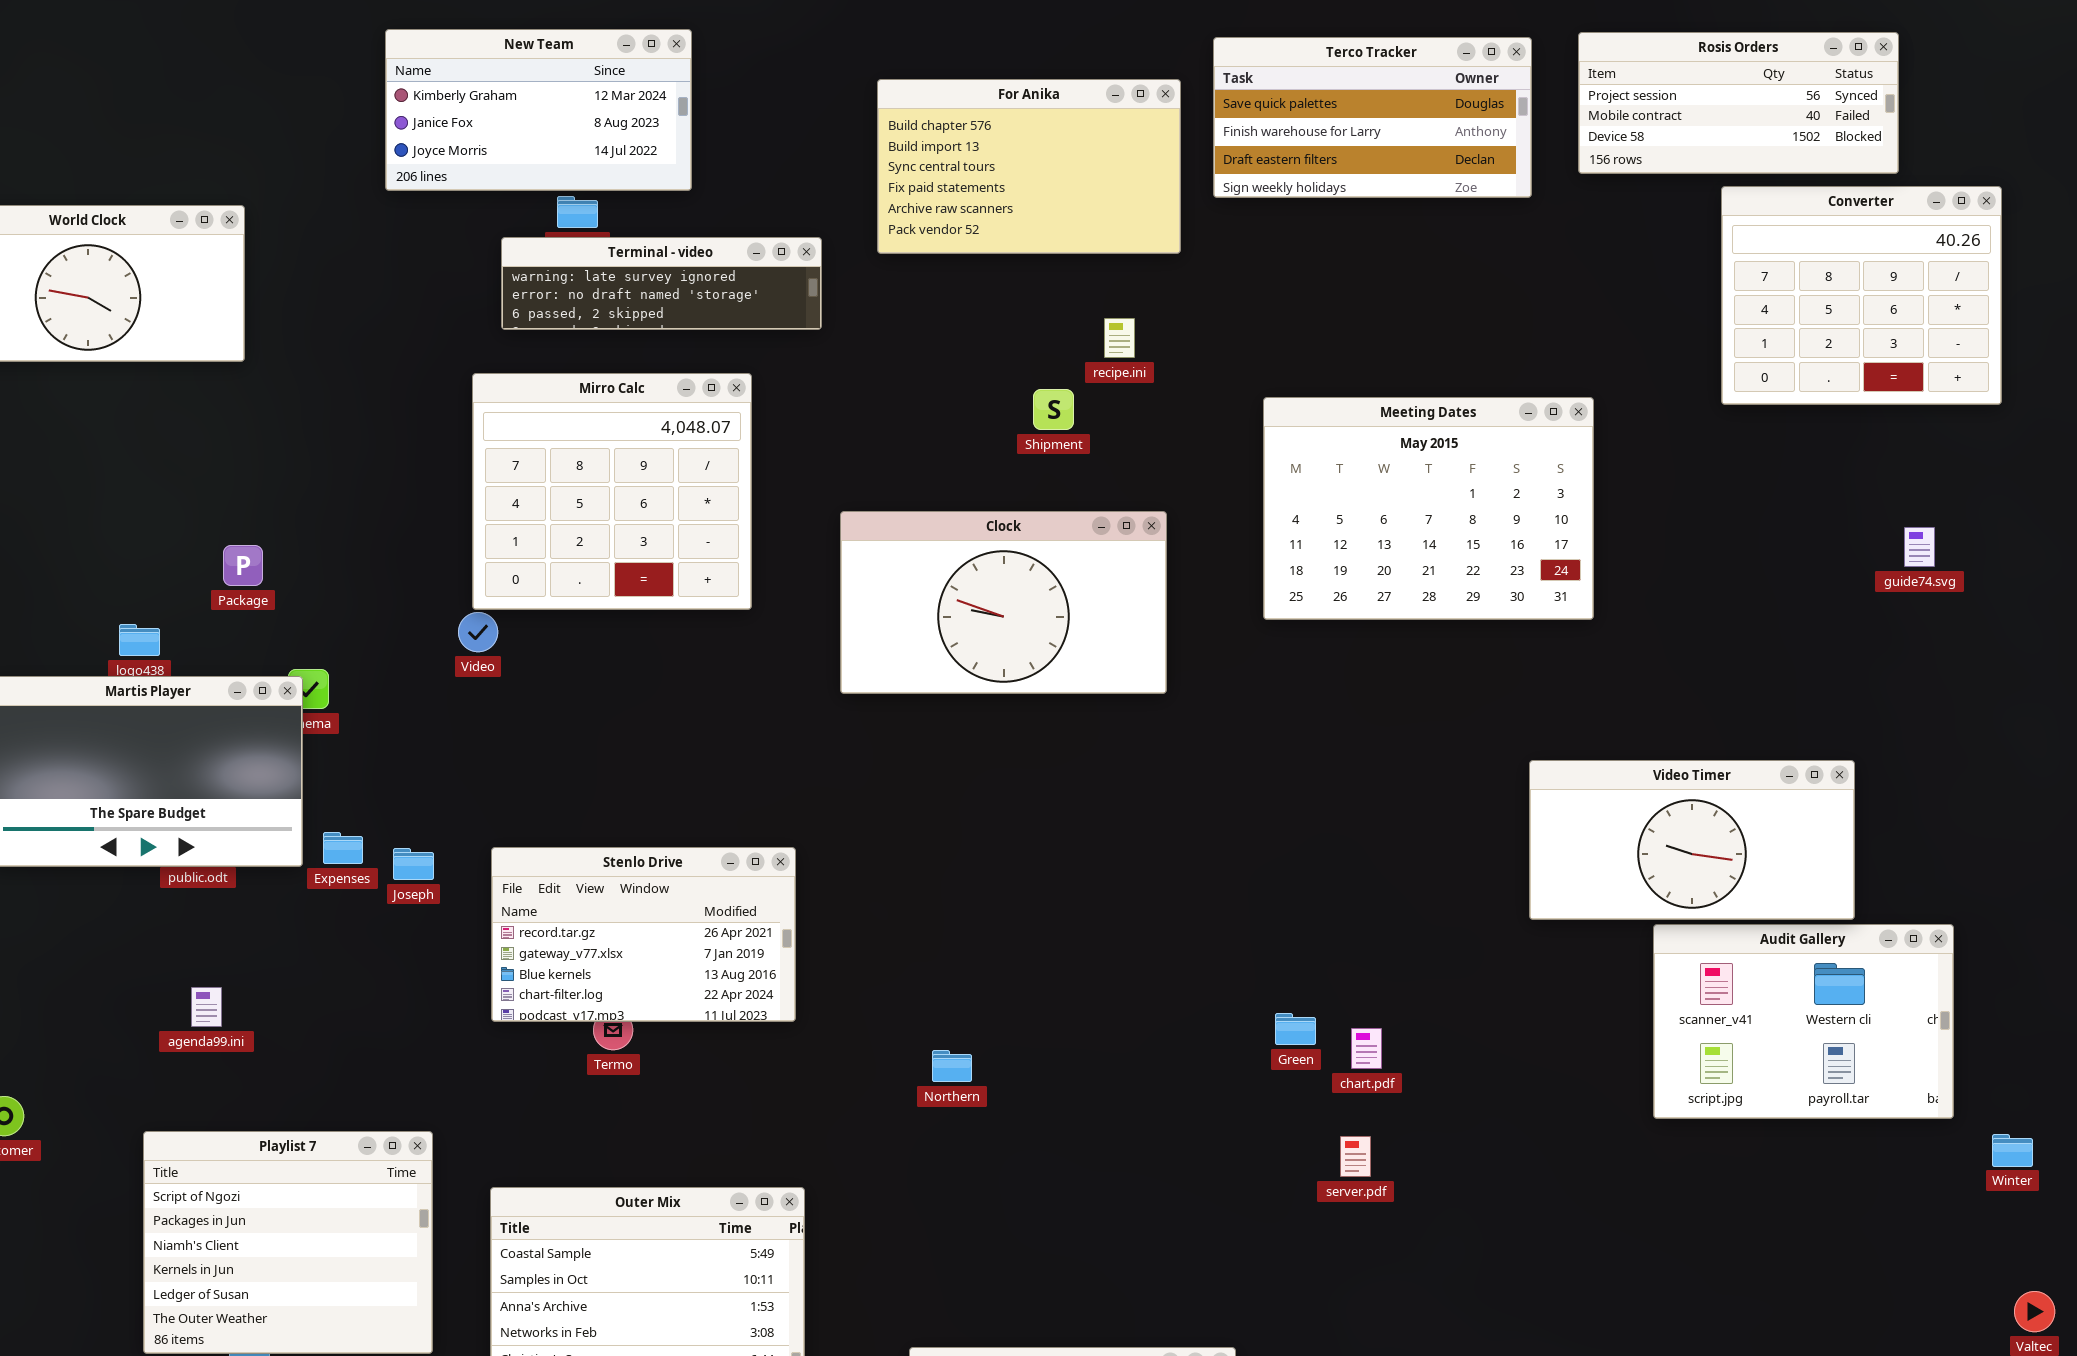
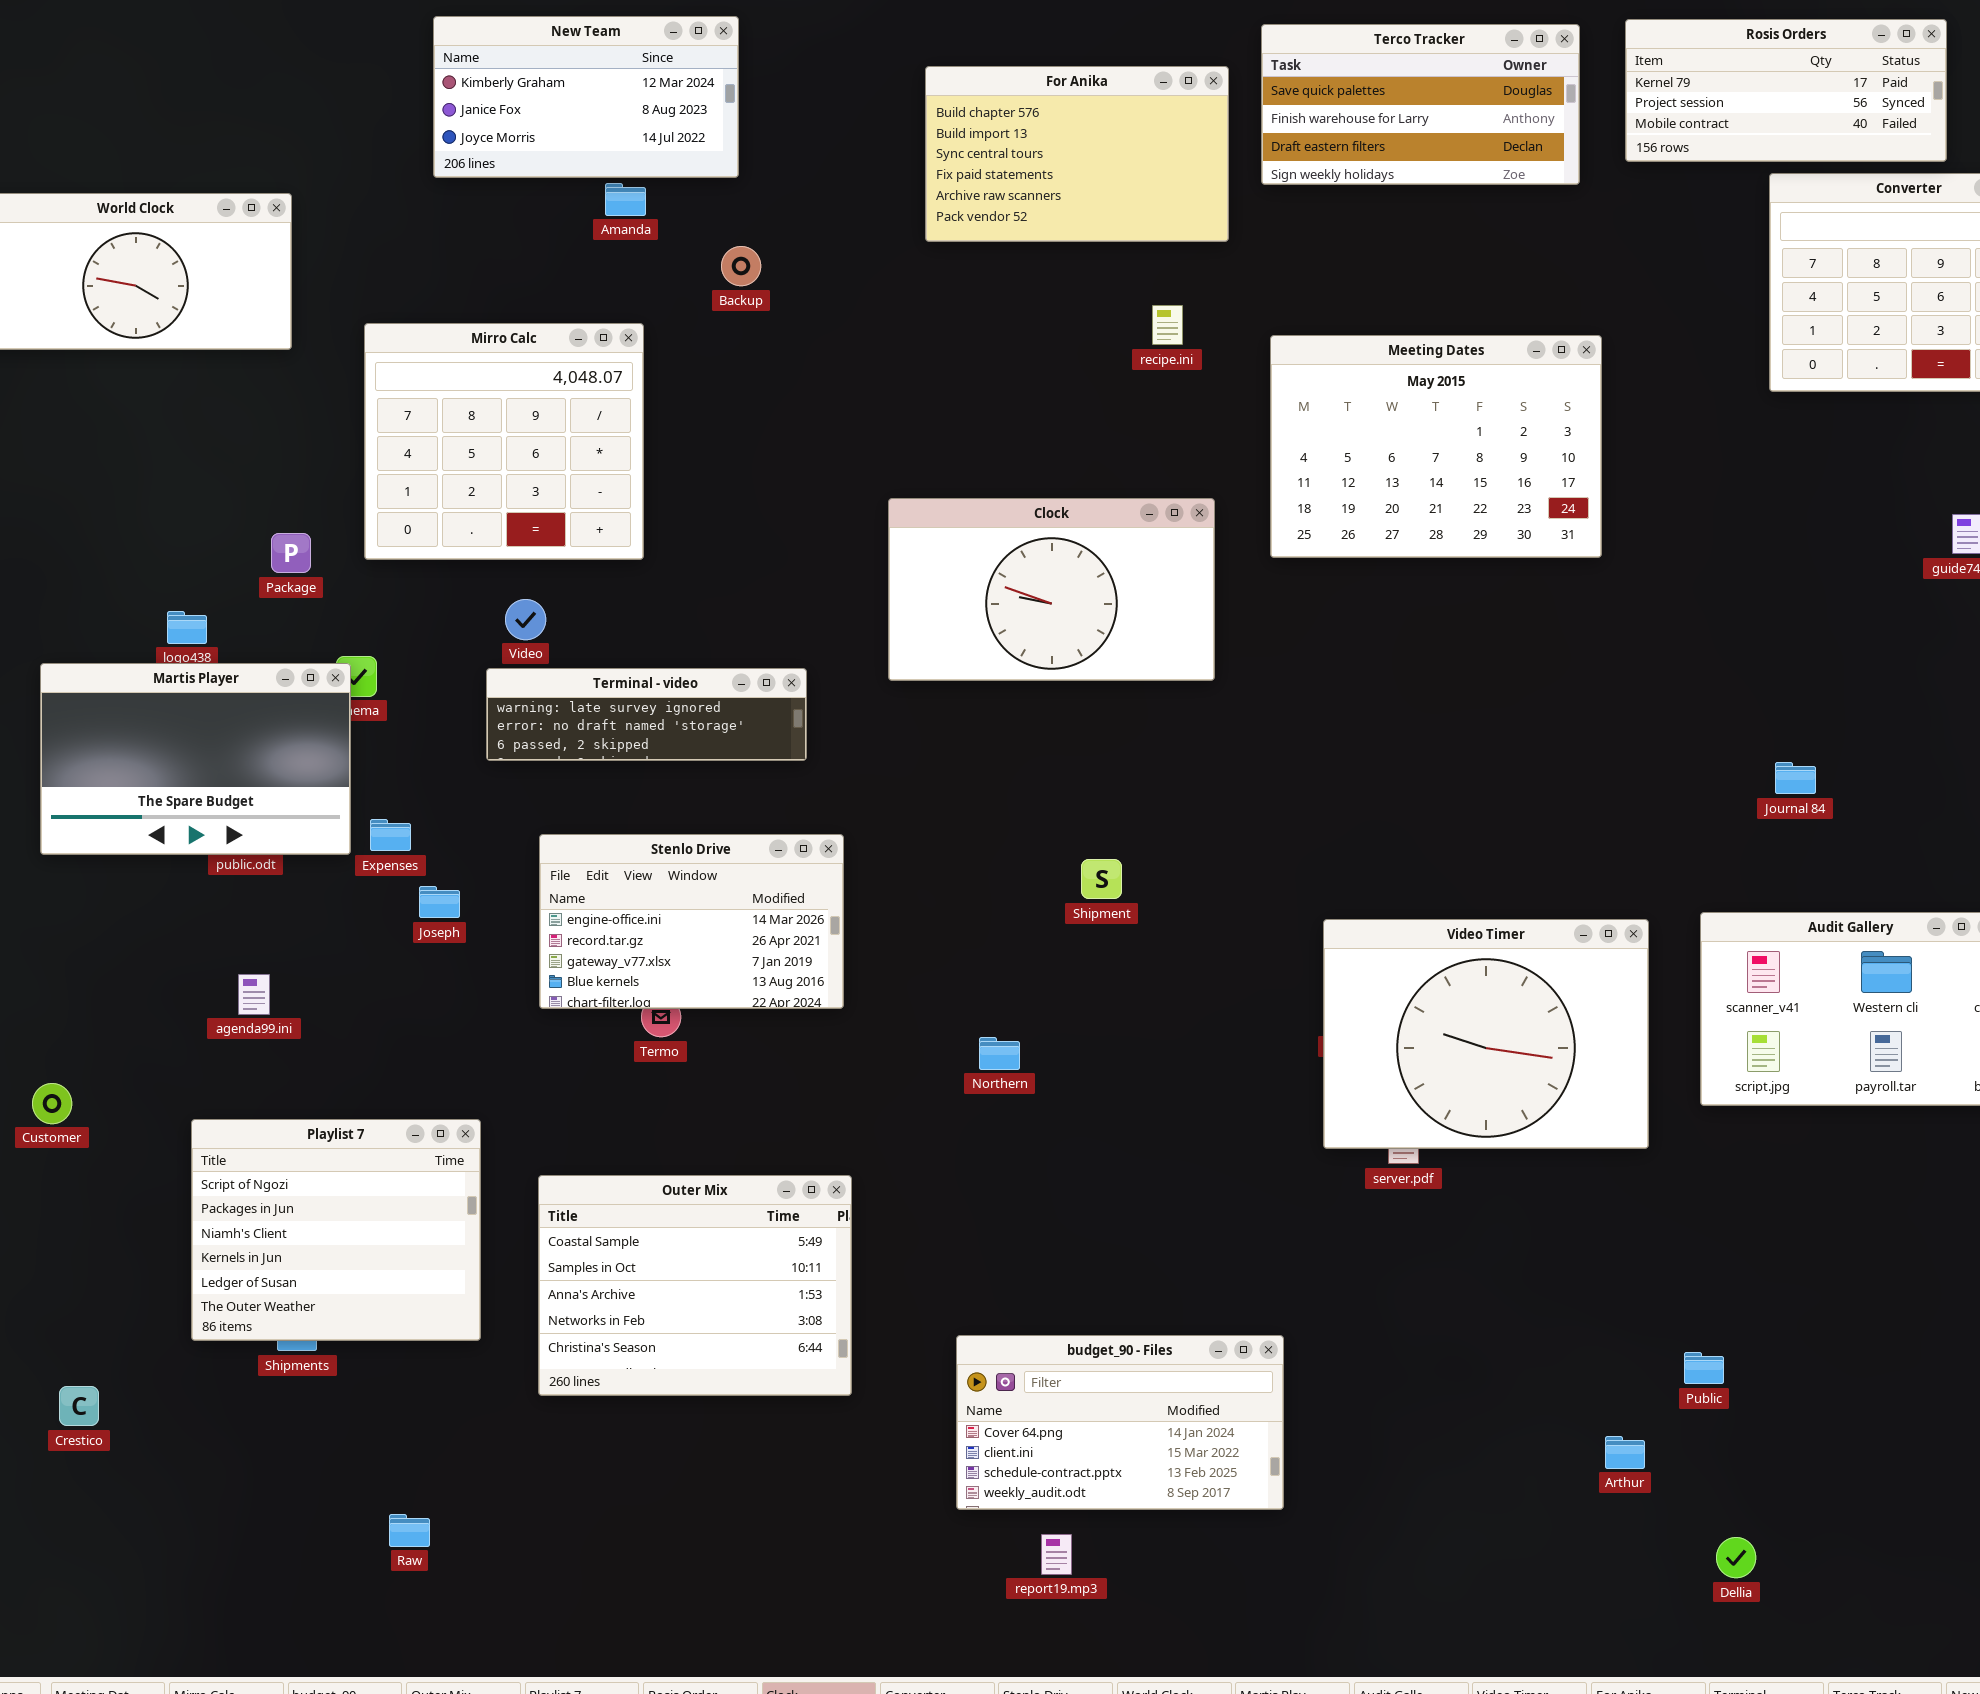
Rosis Orders: [1578,32,1899,174] -> [1625,19,1947,162], scrolled up 1 row
Terminal - video: [501,237,822,330] -> [486,668,807,761], moved
Mirro Calc: [472,373,752,610] -> [364,323,644,560], moved
Shipment: [1033,389,1074,430] -> [1081,859,1122,899], moved
Meeting Dates: [1263,397,1594,620] -> [1270,335,1602,558], moved
Video Timer: [1529,760,1855,920] -> [1323,919,1649,1149], moved, resized
Stenlo Drive: [491,847,796,1022] -> [539,834,844,1009], scrolled up 1 row
Joseph: [393,848,434,880] -> [419,886,460,918], moved

